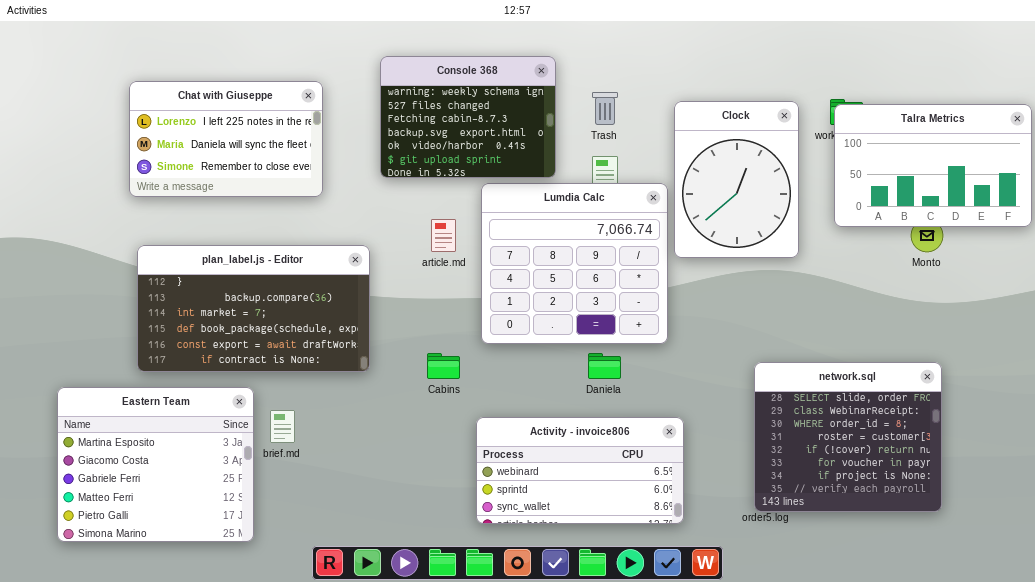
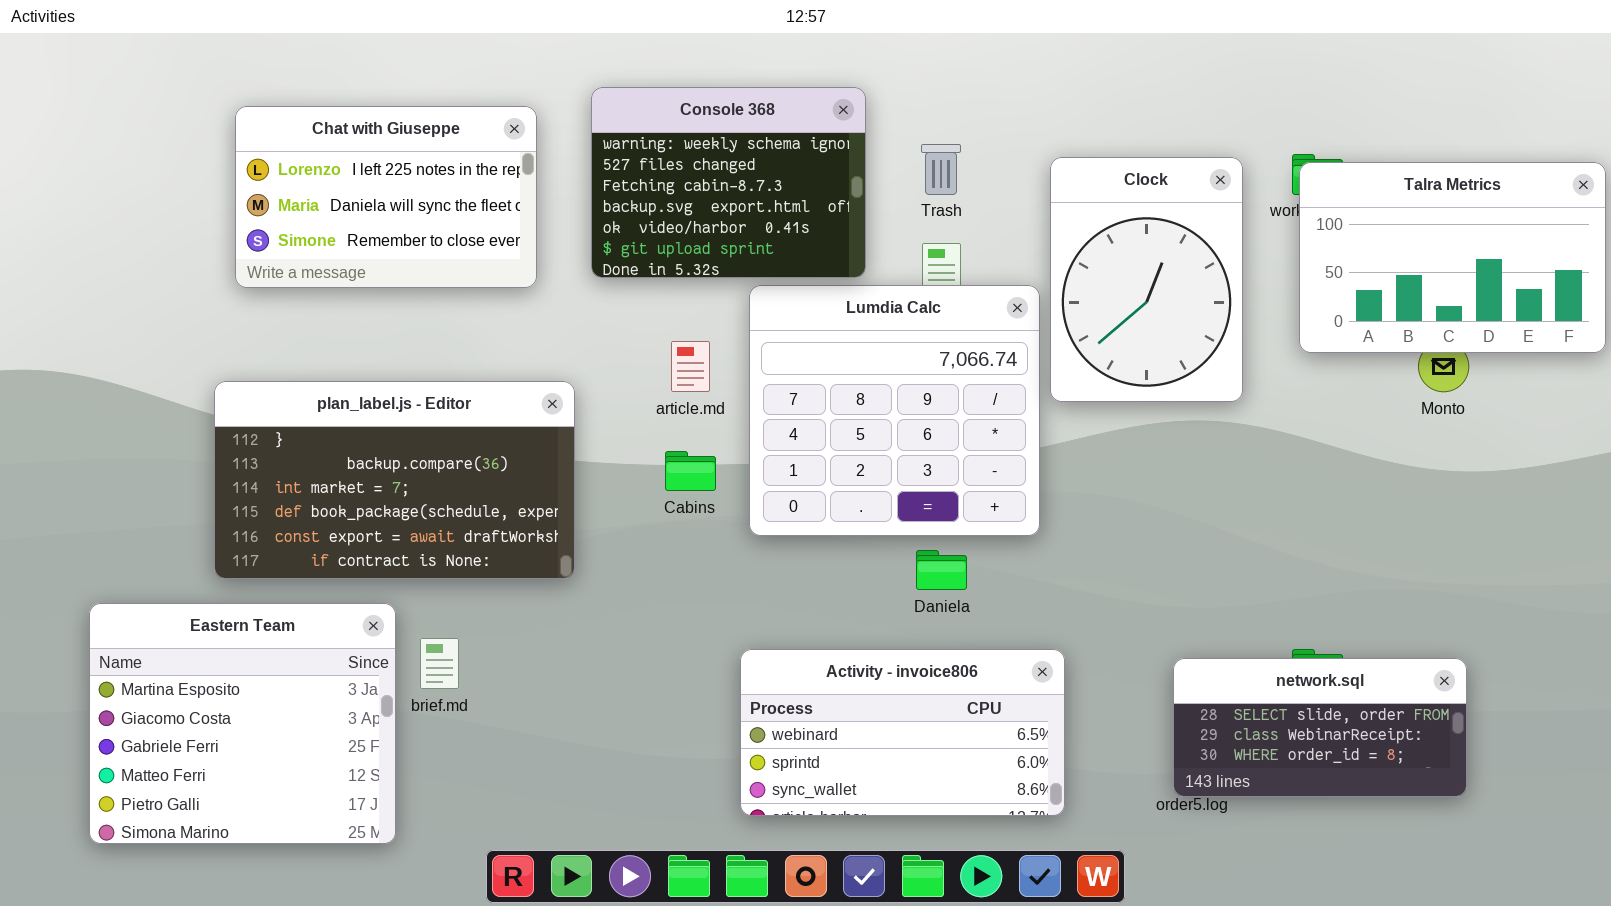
Chat with Giuseppe: [129,81,323,197] -> [235,106,537,288], moved
Cabins: [427,353,460,379] -> [665,451,716,491], moved
network.sql: [754,362,942,512] -> [1173,658,1467,797], resized

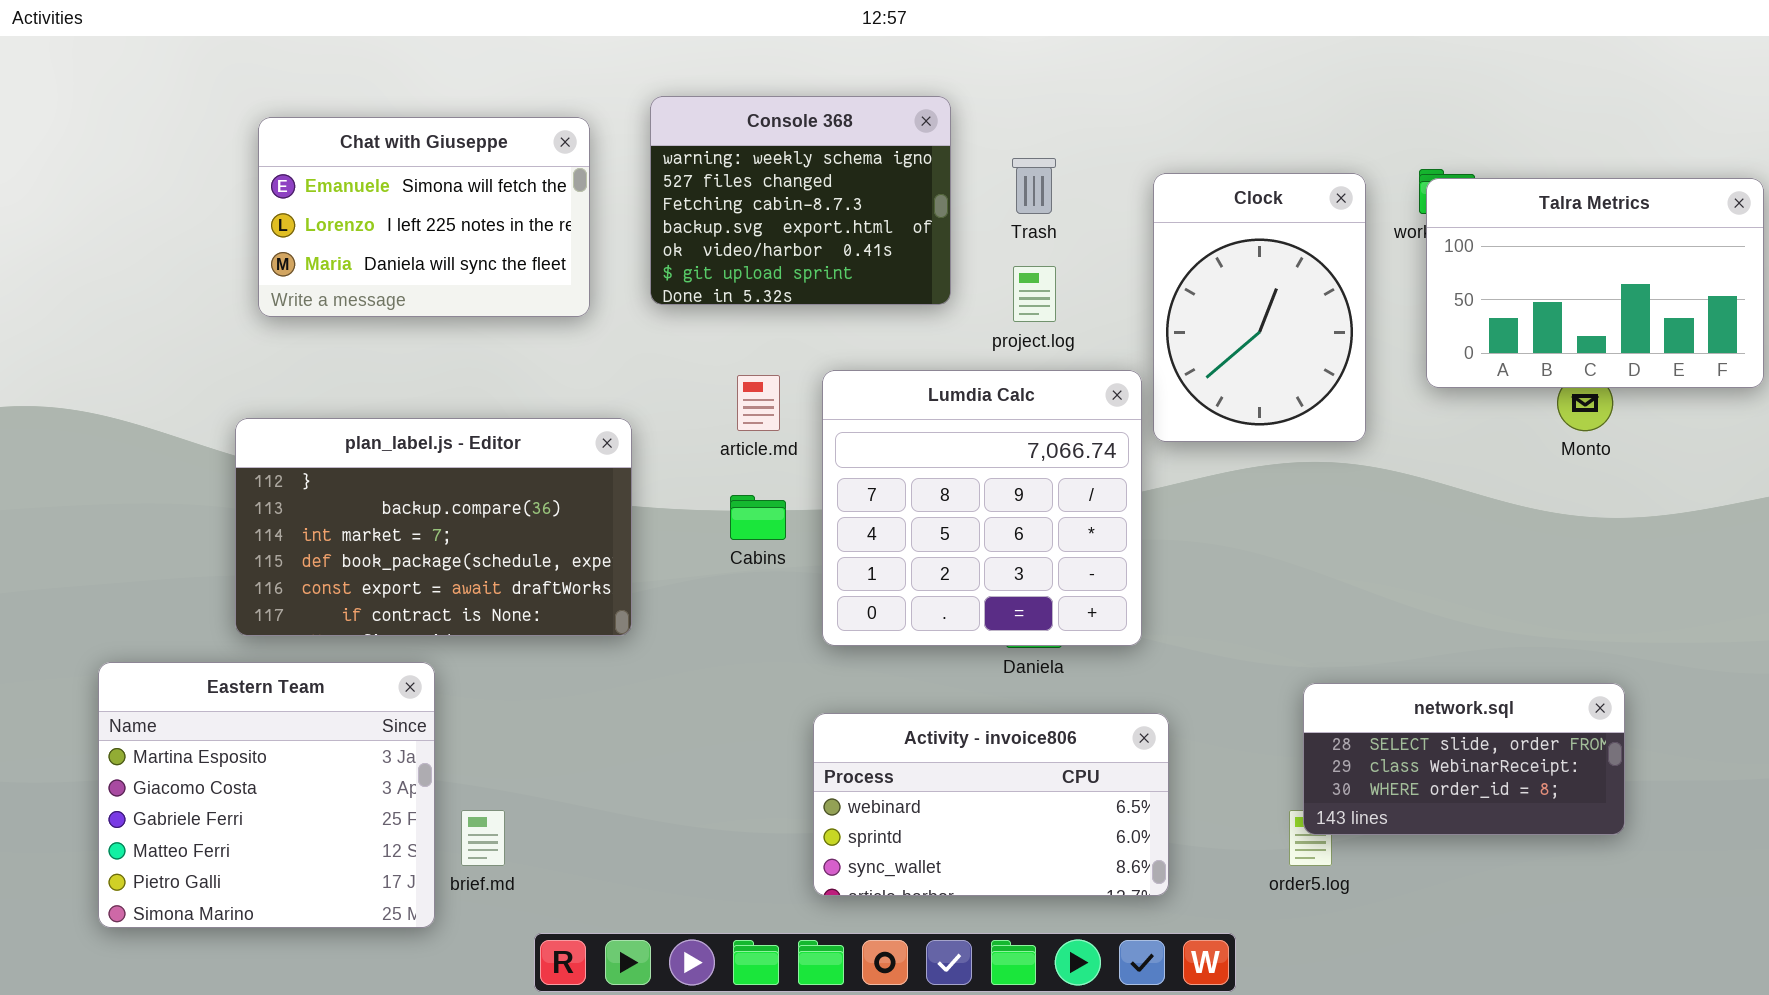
Chat with Giuseppe: [235,106,537,288] -> [258,117,590,317], scrolled up 1 row
Lumdia Calc: [749,285,1040,536] -> [822,370,1142,646], moved
brief.md: [420,638,459,689] -> [461,810,505,866], moved
network.sql: [1173,658,1467,797] -> [1303,683,1625,835], moved

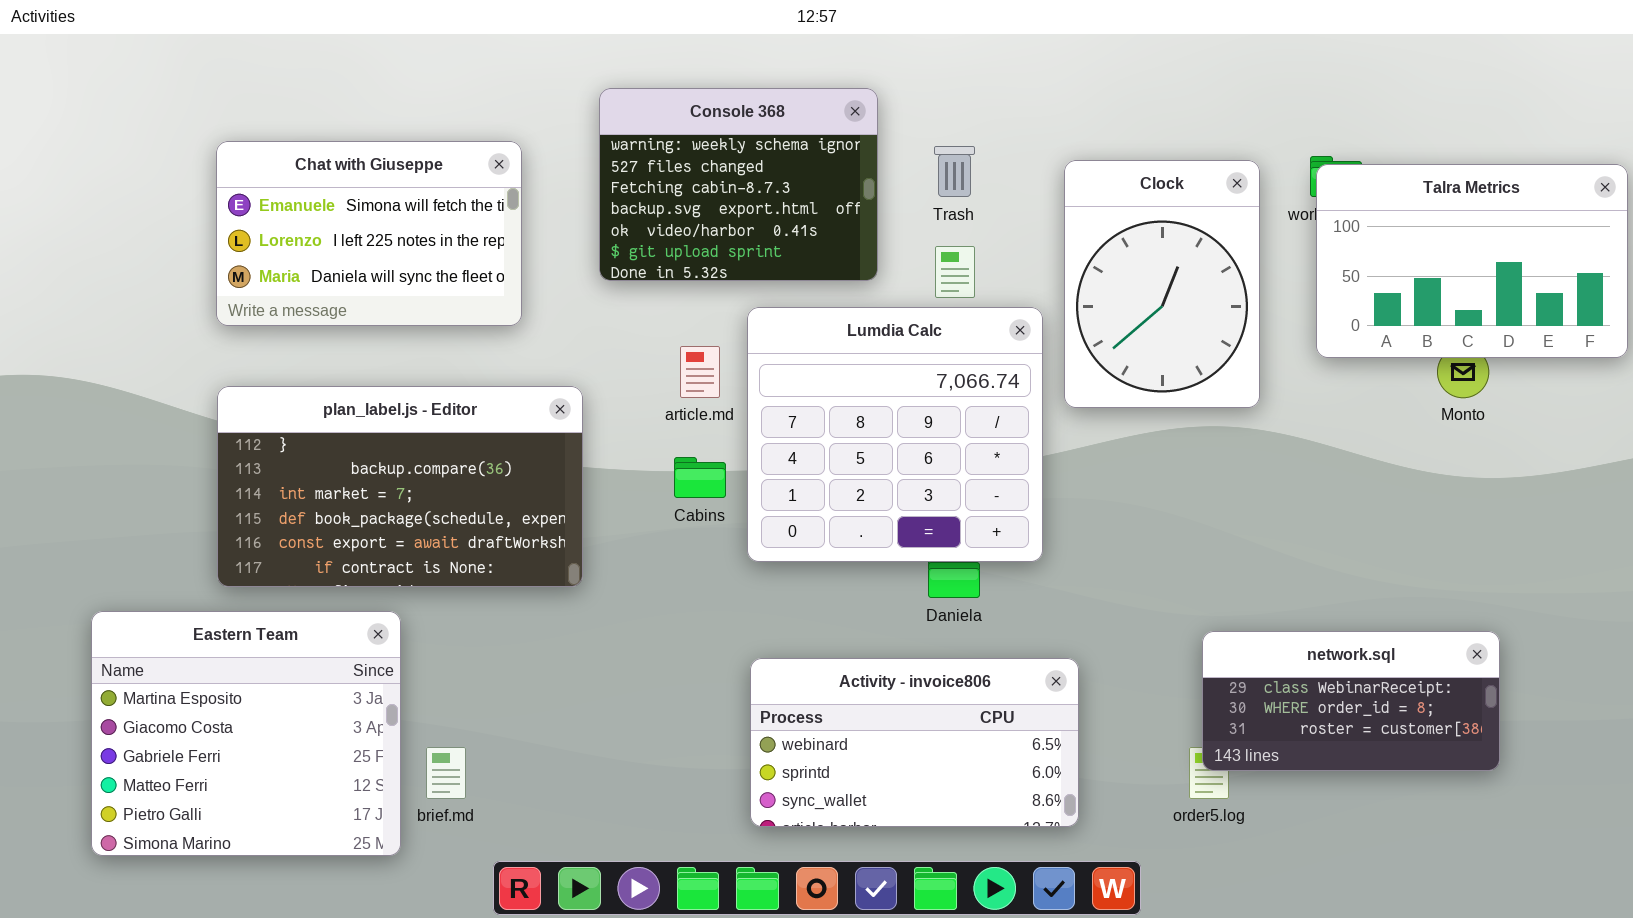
Chat with Giuseppe: [258,117,590,317] -> [216,141,522,326], moved
Lumdia Calc: [822,370,1142,646] -> [747,307,1043,562], moved
network.sql: [1303,683,1625,835] -> [1202,631,1500,771], scrolled down 1 row

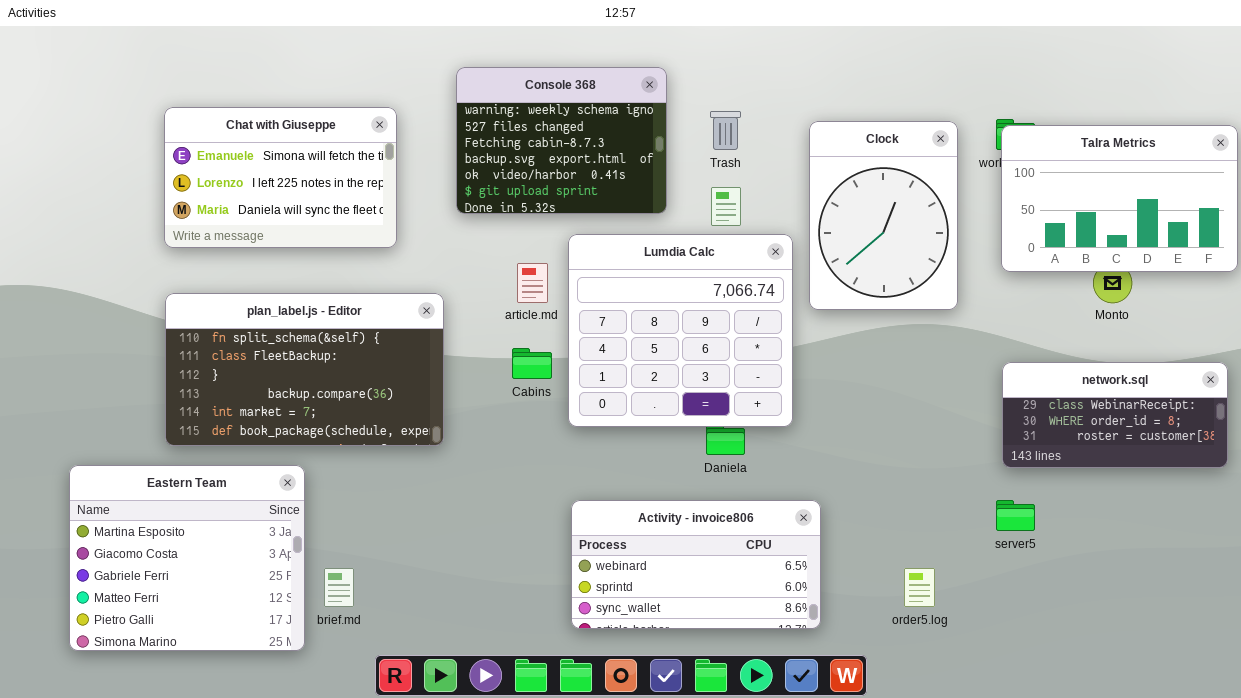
plan_label.js - Editor: [217,386,583,587] -> [165,293,444,446], scrolled up 2 rows
network.sql: [1202,631,1500,771] -> [1002,362,1228,468], moved

